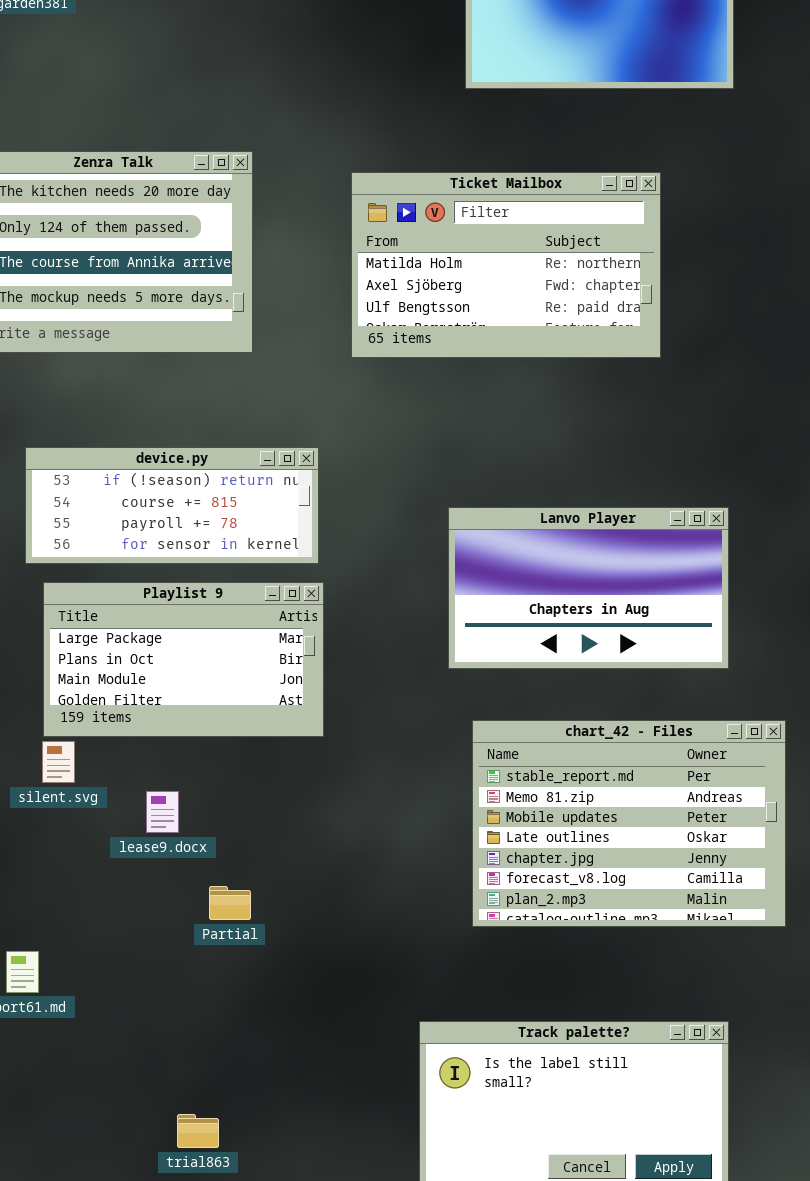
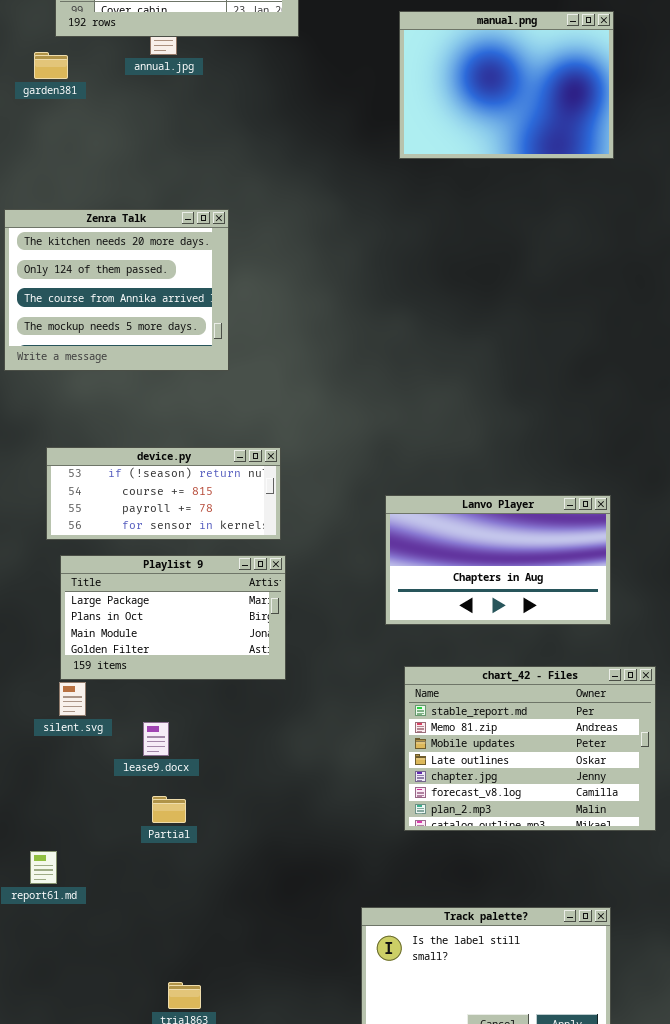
Ticket Mailbox: [351,172,661,358] -> none, closed
Partial: [209,886,251,920] -> [152,796,186,823], moved

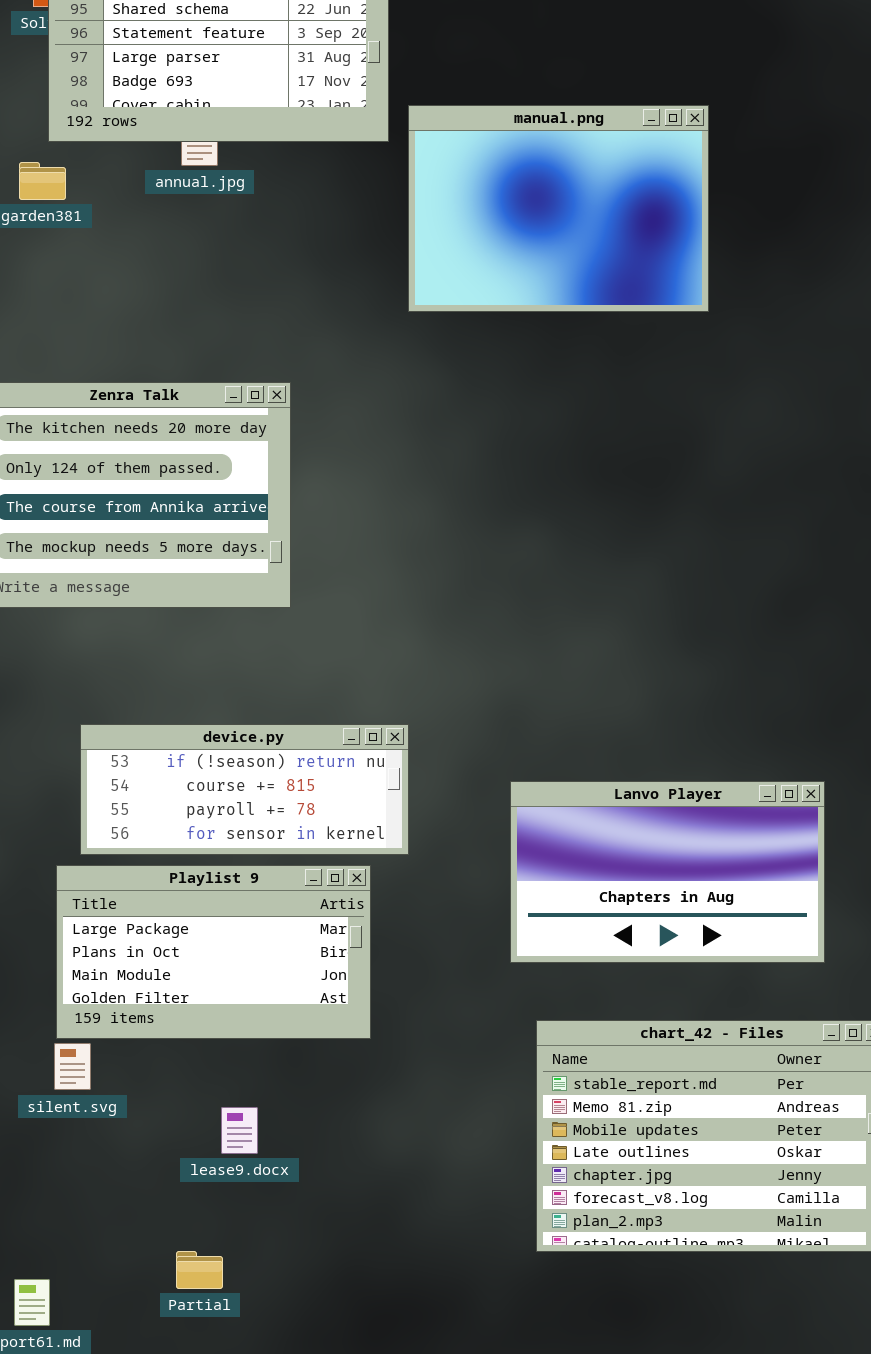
manual.png: [399,11,614,159] -> [408,105,709,312], moved
device.py: [46,447,281,540] -> [80,724,409,855], moved
lease9.docx: [143,722,169,756] -> [221,1107,258,1154], moved
Partial: [152,796,186,823] -> [176,1251,223,1289], moved

